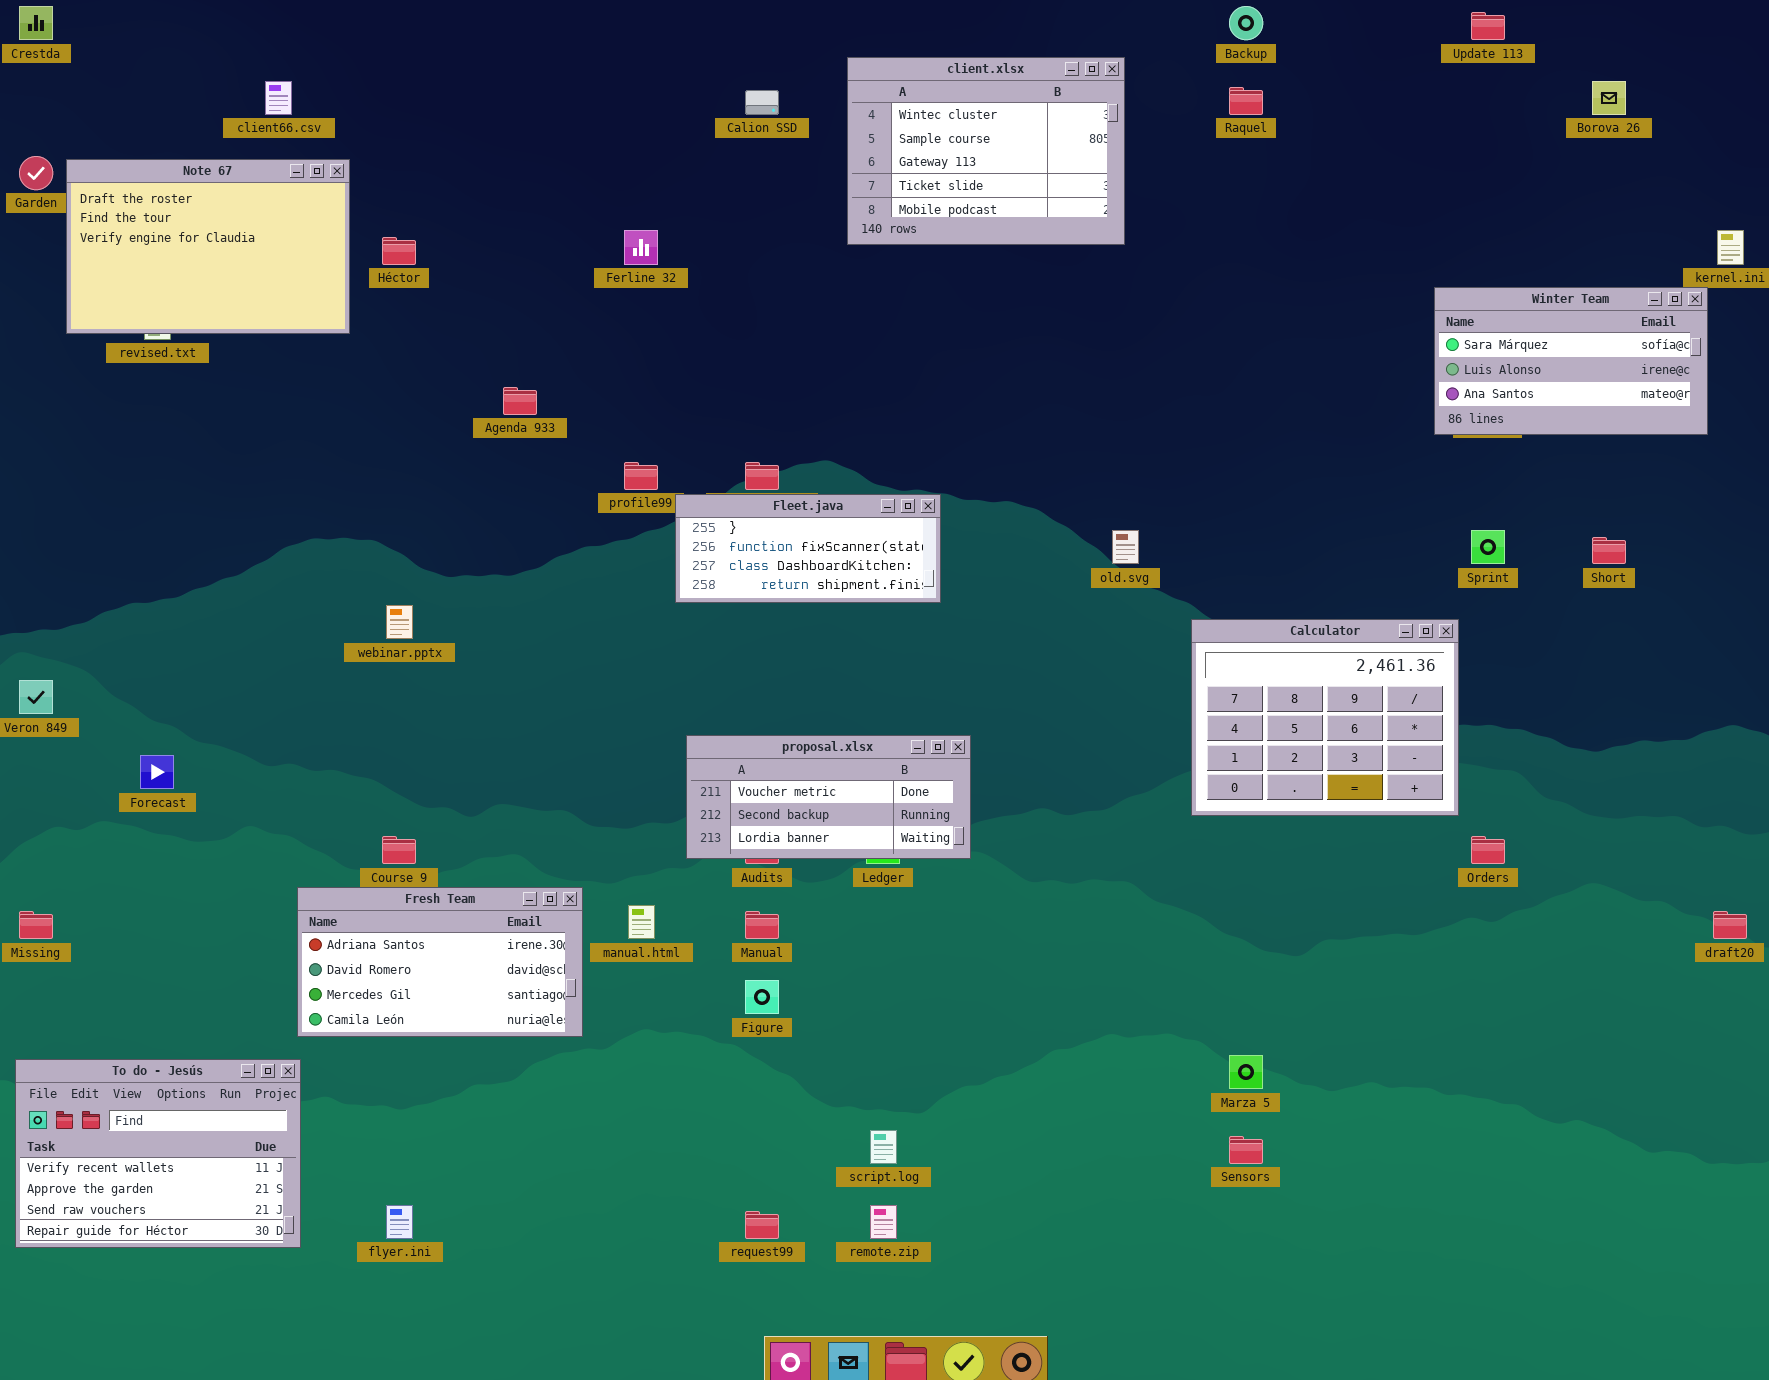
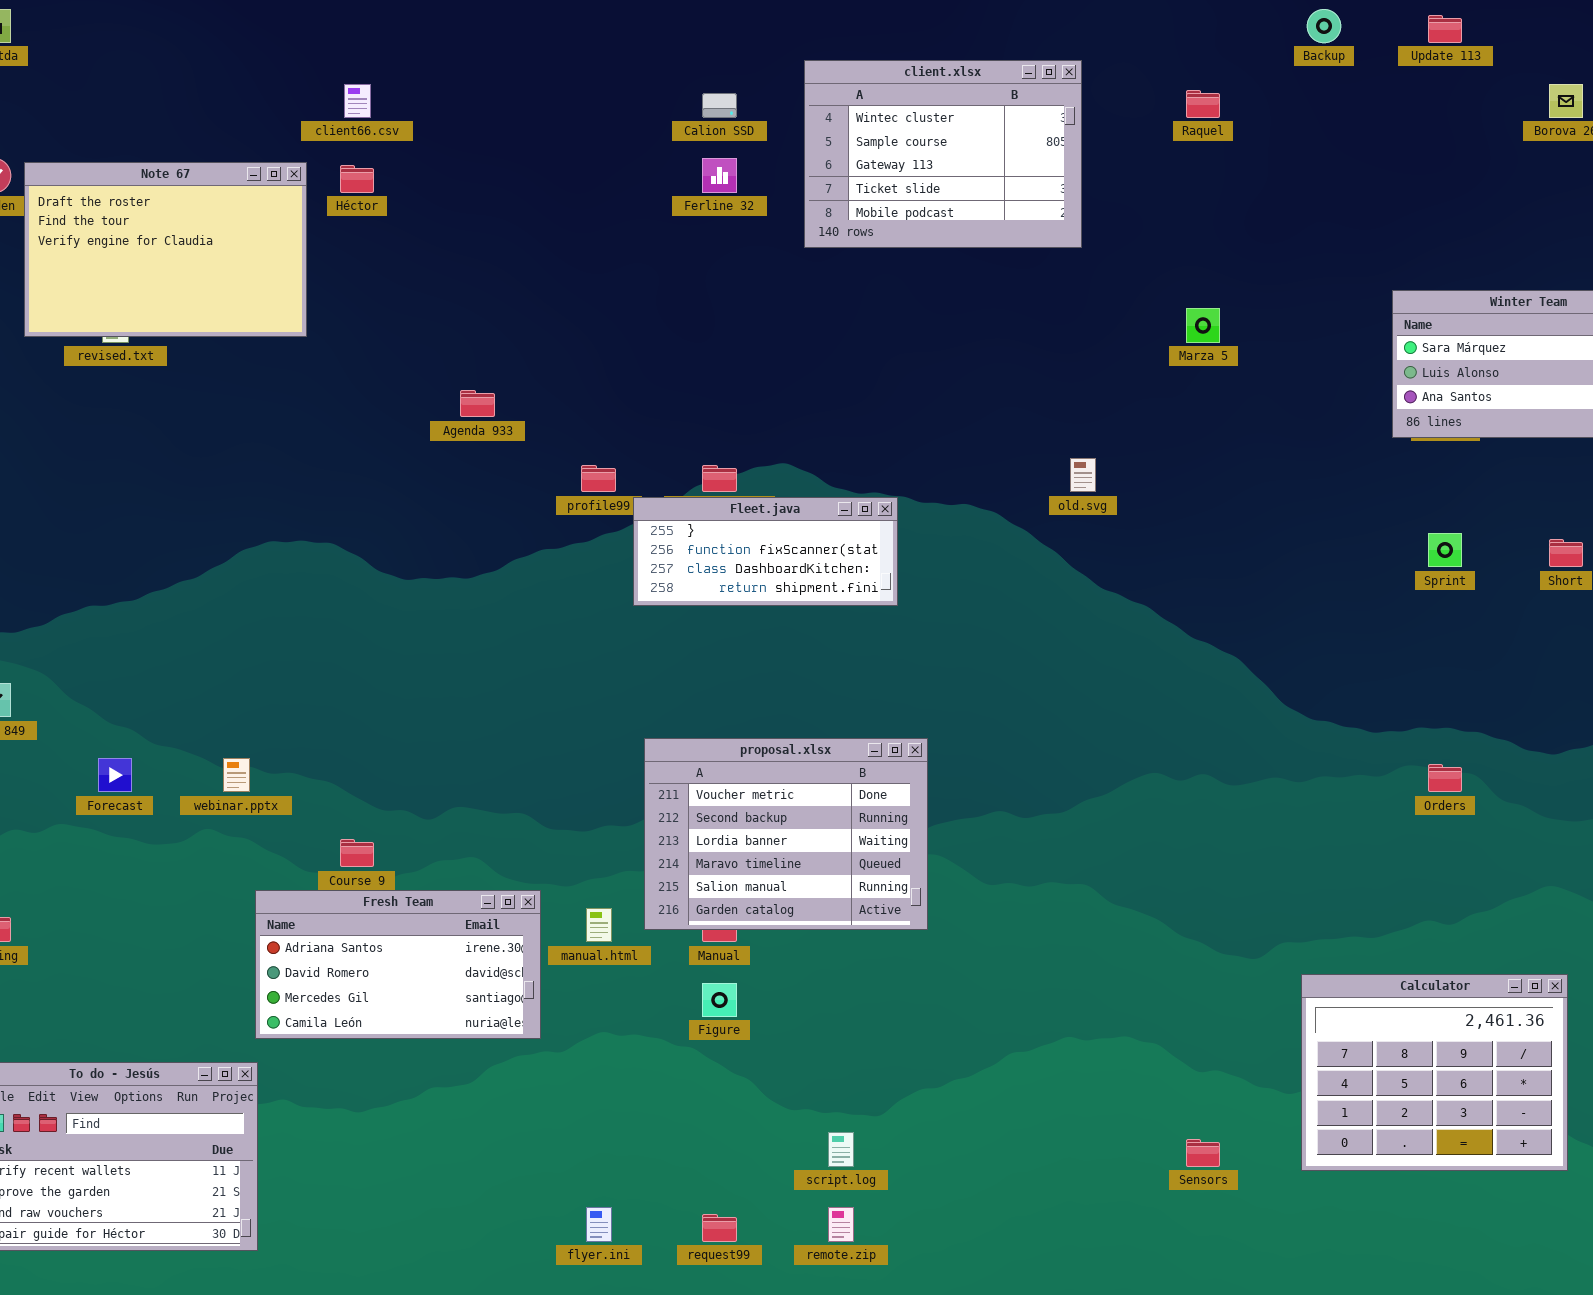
Backup: [1229,6,1263,40] -> [1307,9,1341,43], moved
client66.csv: [265,81,292,115] -> [344,84,371,118], moved
Ferline 32: [624,230,658,265] -> [702,158,737,193], moved
Héctor: [382,237,416,265] -> [340,165,374,193], moved
old.svg: [1112,530,1139,564] -> [1070,458,1096,492], moved
webinar.pptx: [386,605,413,639] -> [223,758,250,792], moved
Calculator: [1191,619,1459,816] -> [1301,974,1568,1171], moved
proposal.xlsx: [686,735,971,859] -> [644,738,928,930], resized
Orders: [1471,836,1505,864] -> [1428,764,1462,792], moved
Marza 5: [1229,1055,1263,1089] -> [1186,308,1220,343], moved
flyer.ini: [386,1205,413,1239] -> [586,1207,612,1242], moved

